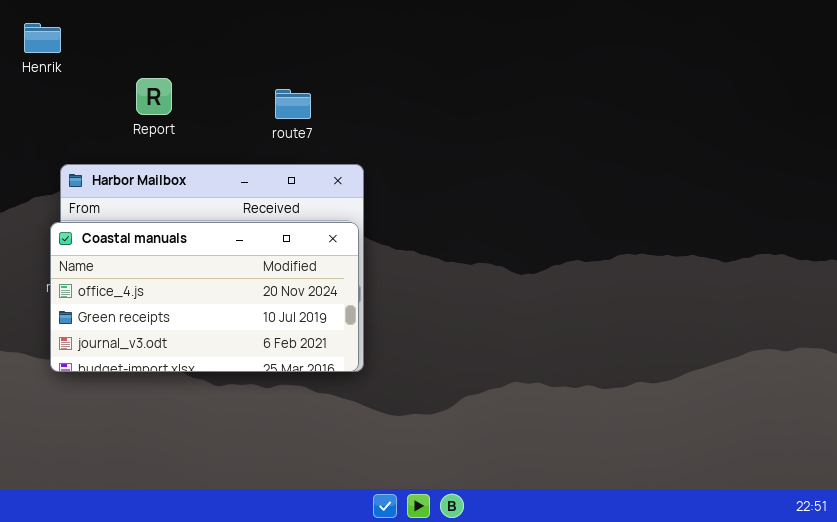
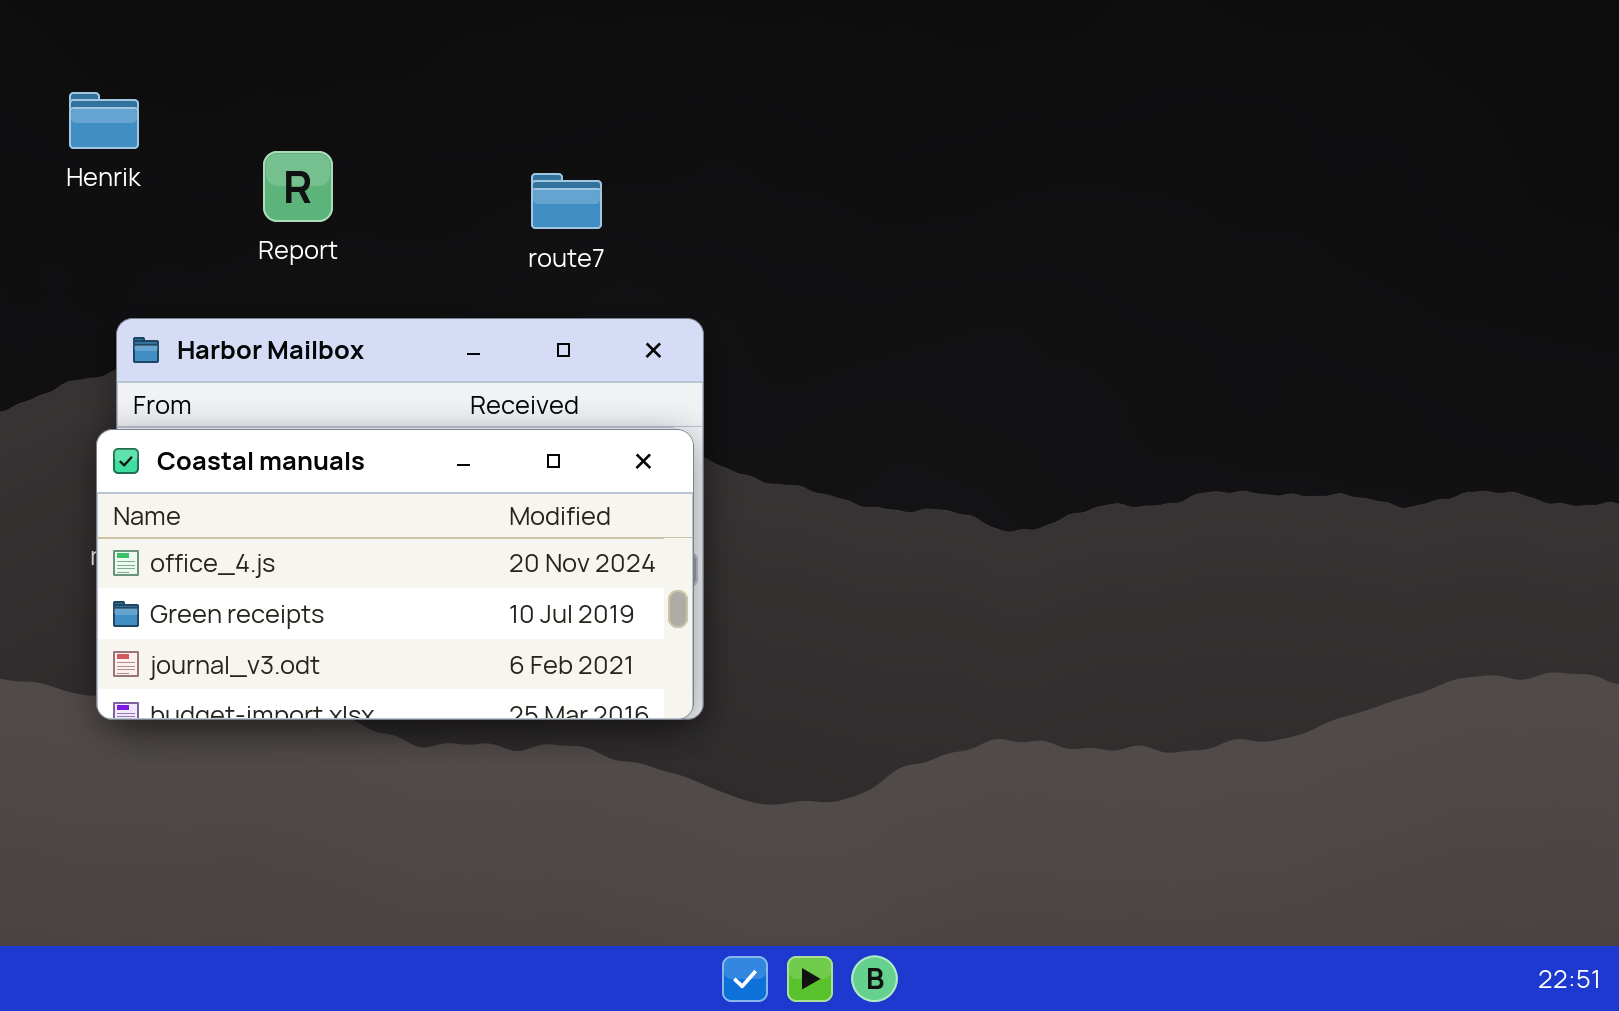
Henrik: [24,23,61,53] -> [69,92,139,149], moved

